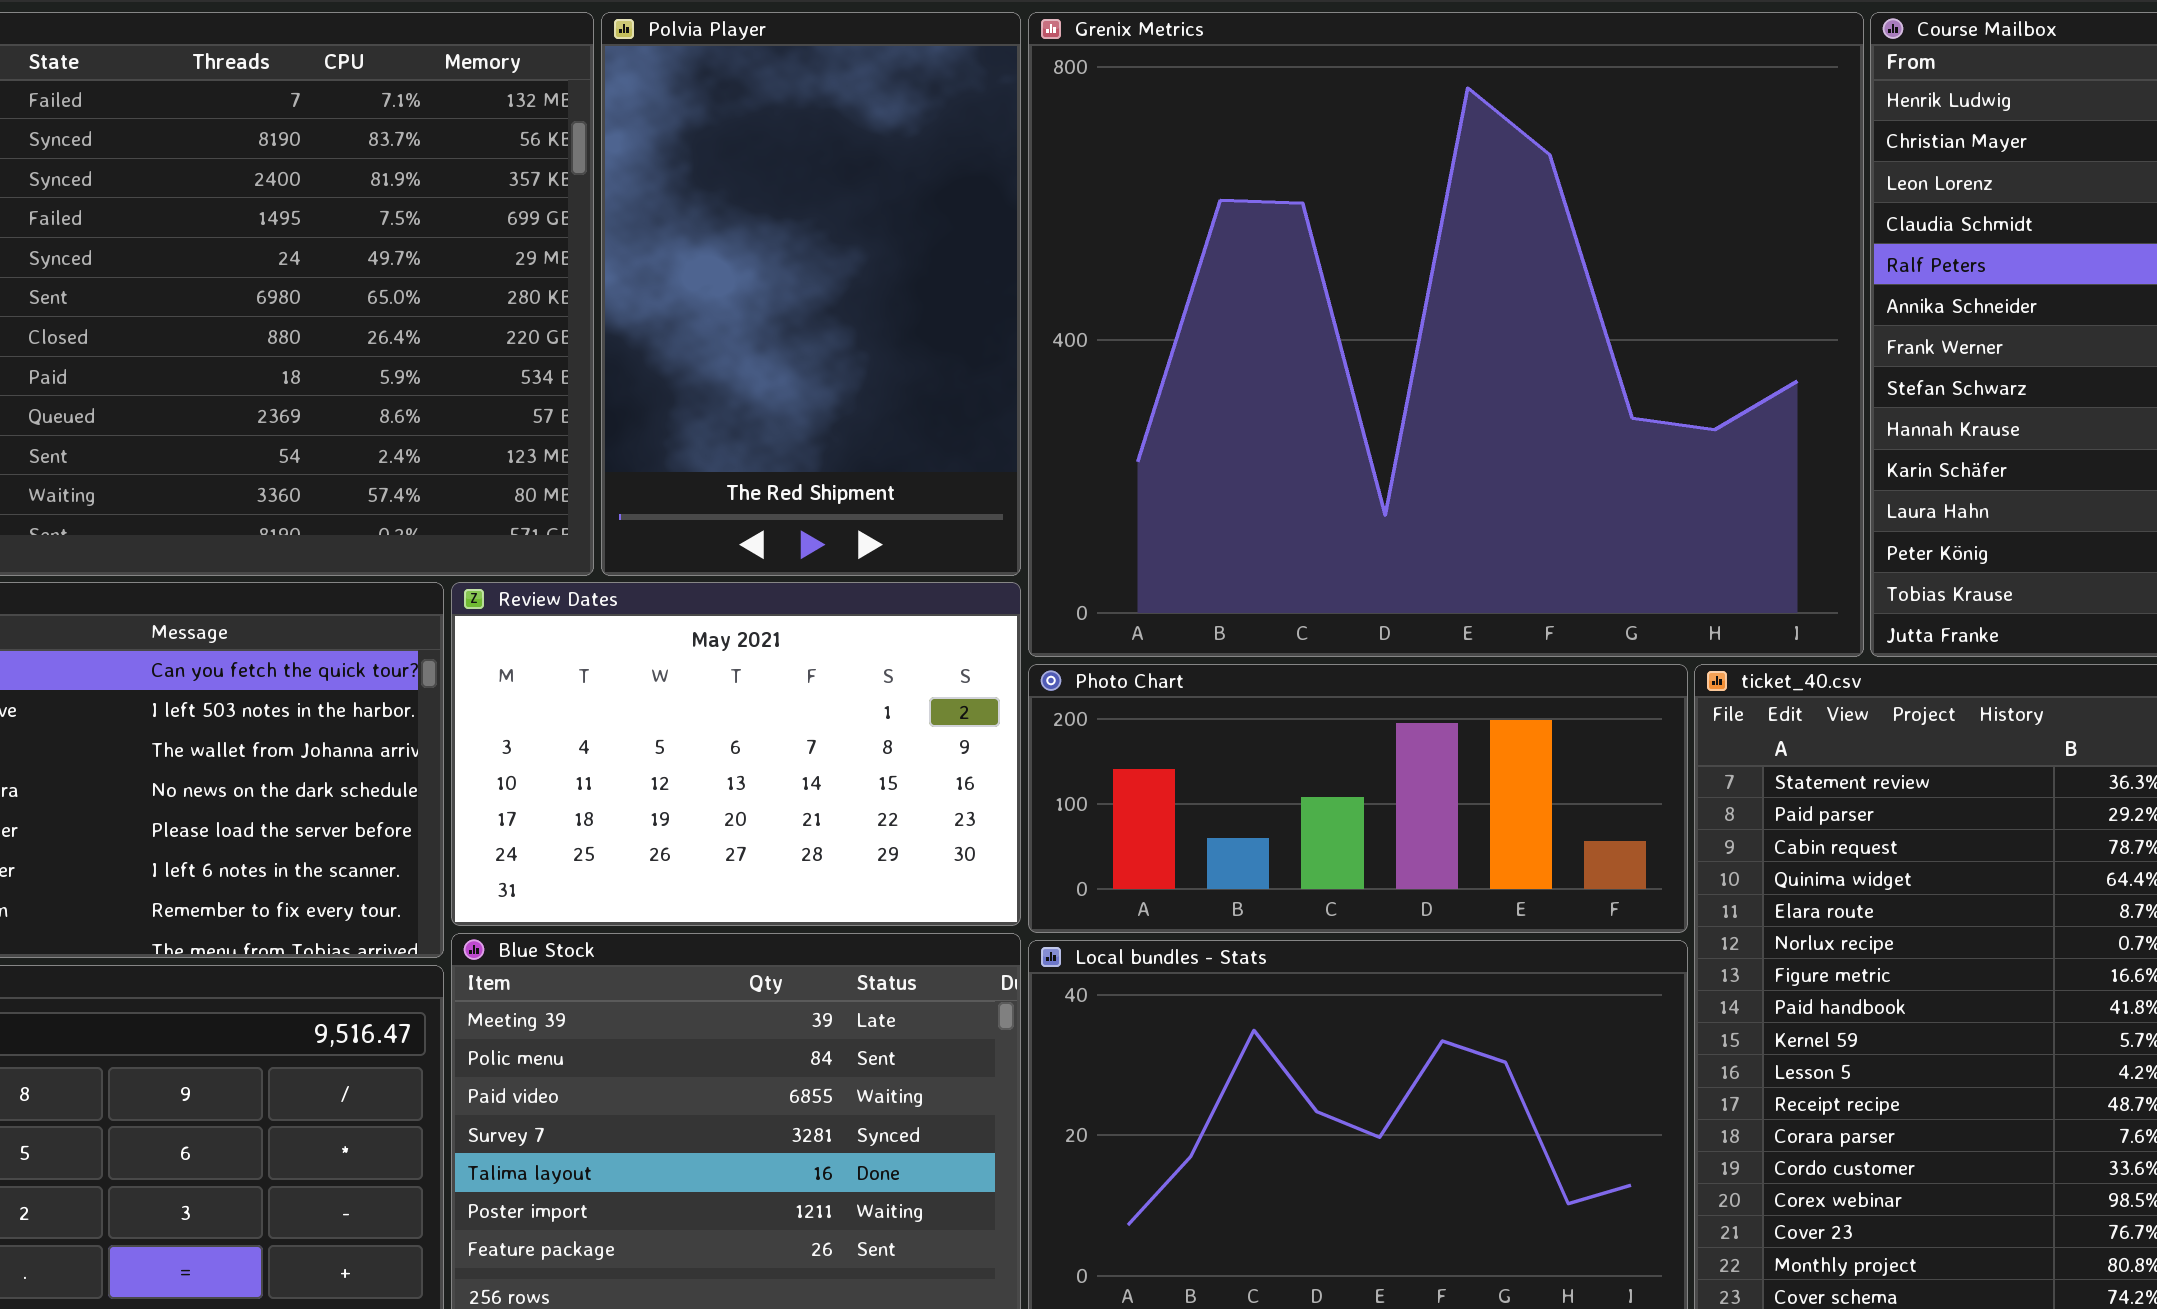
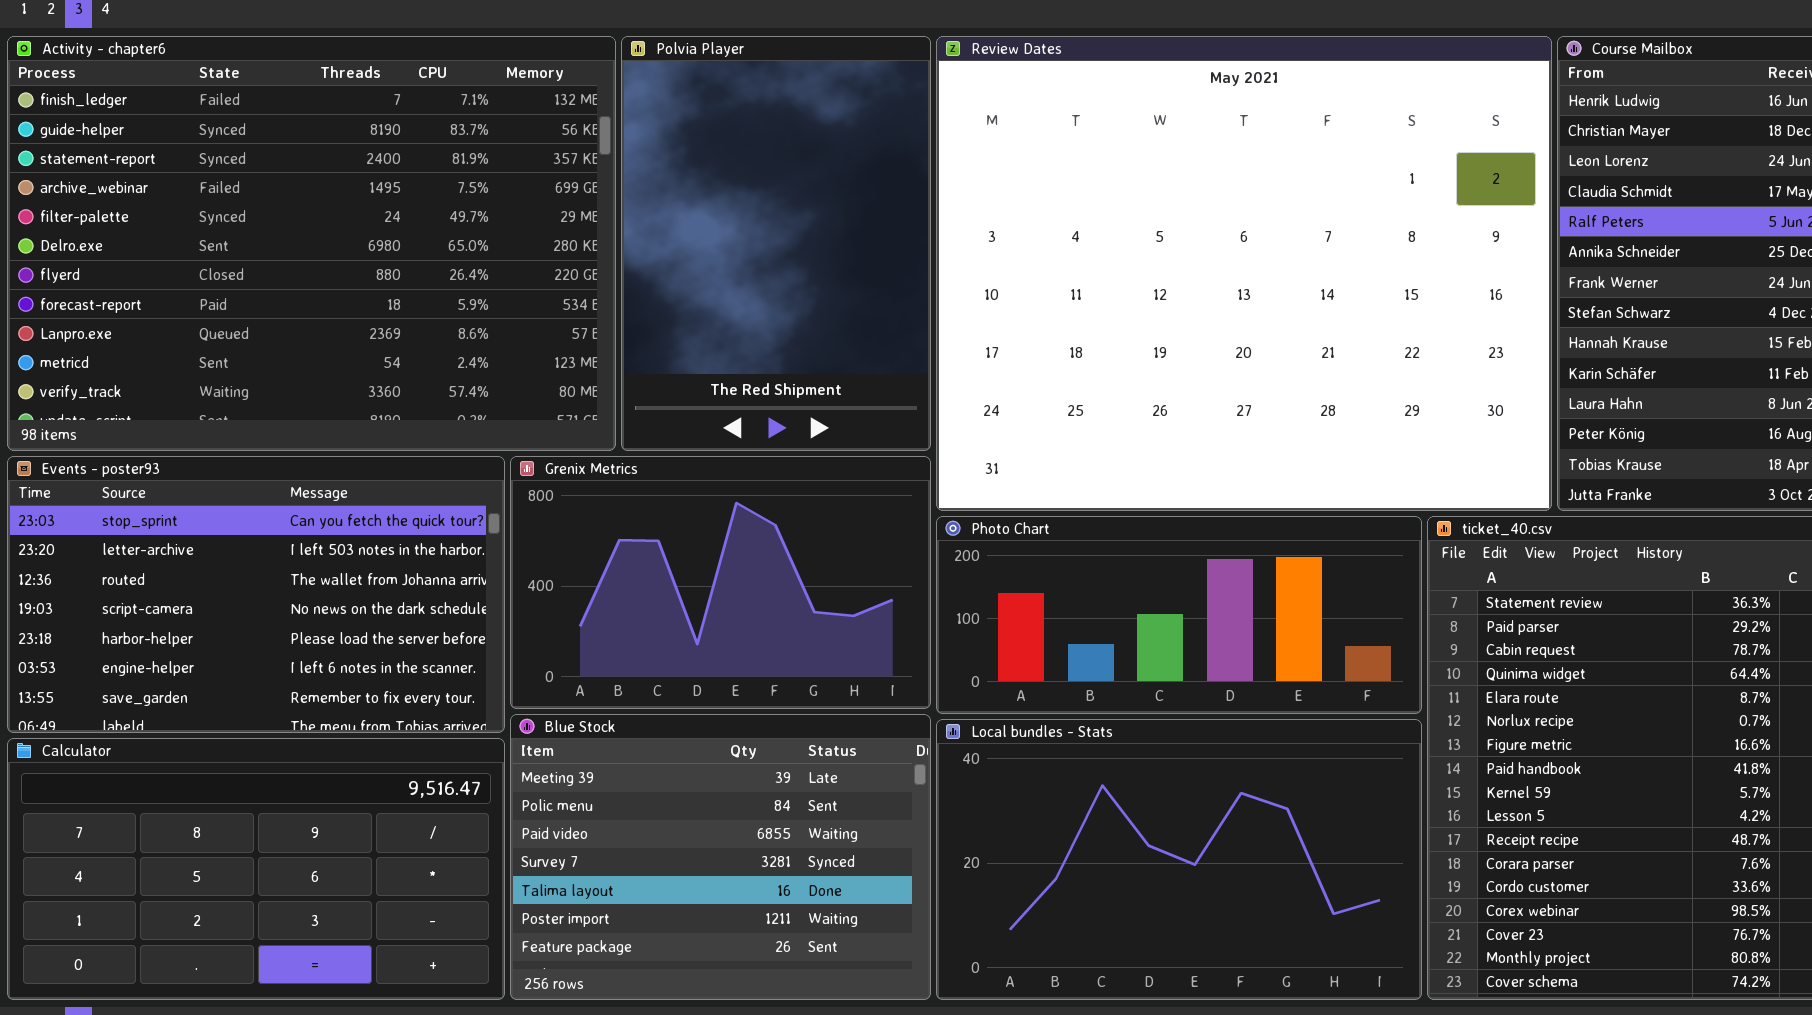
Grenix Metrics: [1028,12,1864,657] -> [510,456,931,709], moved, resized
Review Dates: [451,582,1021,926] -> [936,36,1552,511], moved, resized

